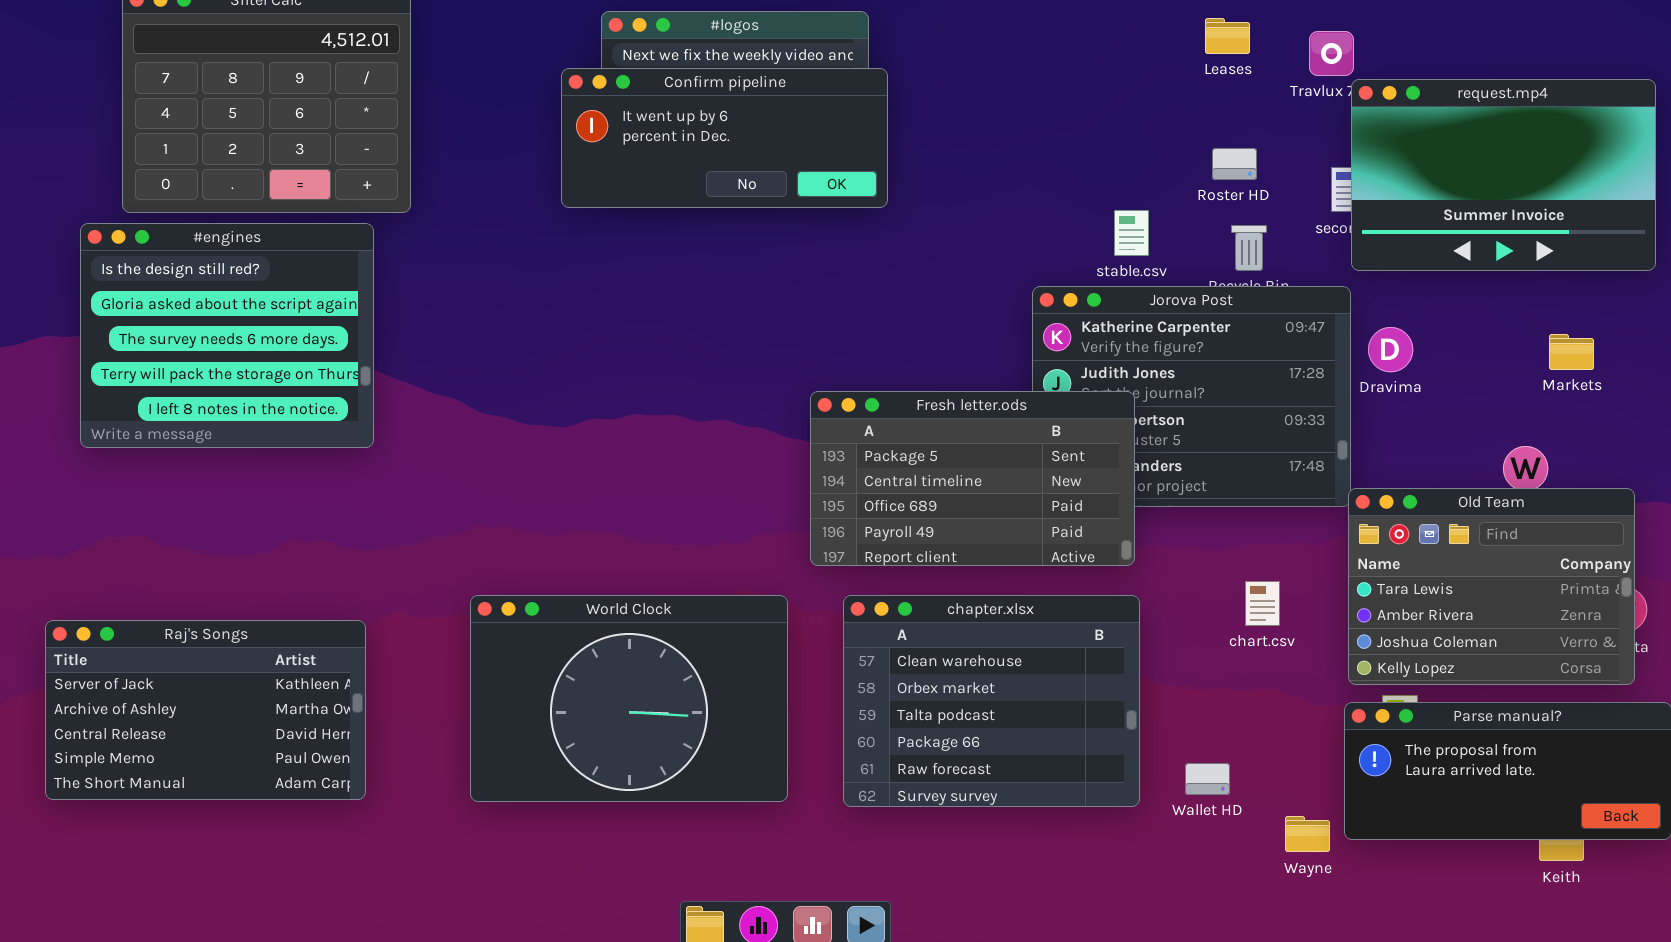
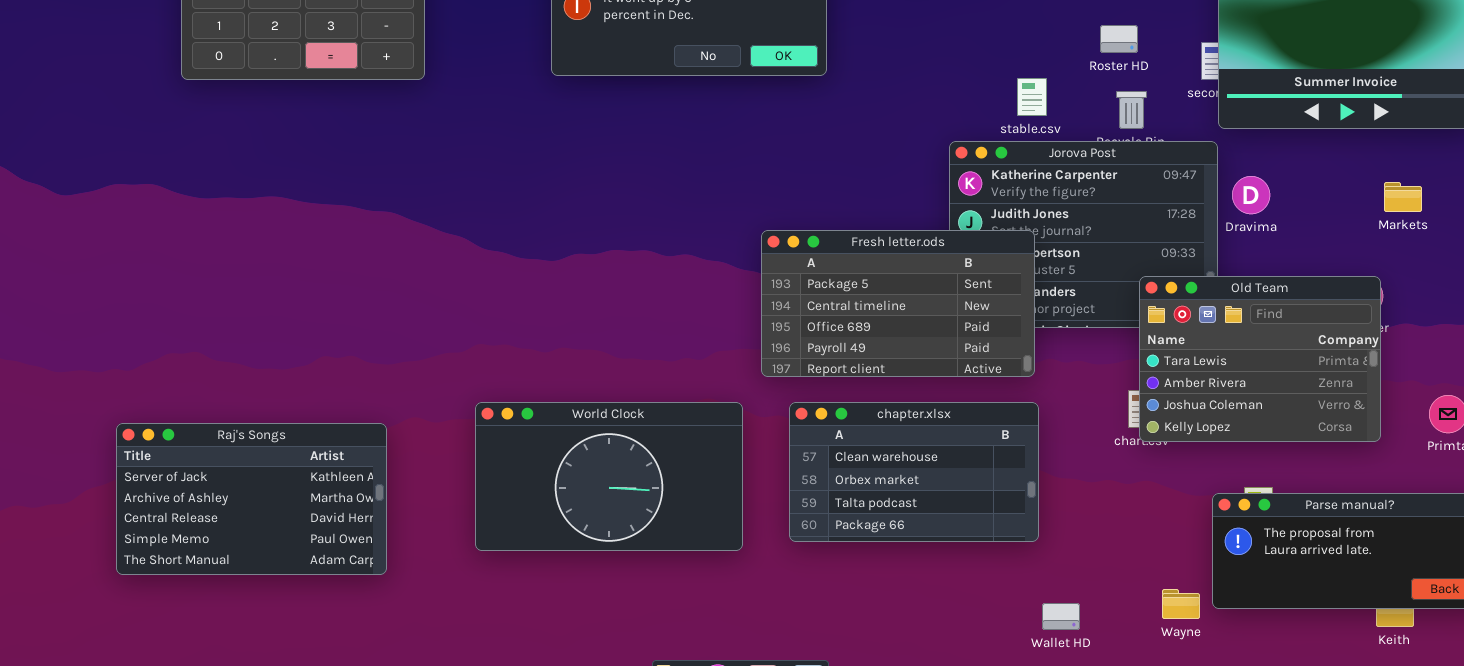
#engines: [80,223,374,448] -> none, closed
Old Team: [1348,488,1635,685] -> [1139,276,1381,442], moved
World Clock: [470,595,788,802] -> [475,402,743,551], resized
chapter.xlsx: [843,595,1140,807] -> [789,402,1039,542], resized
Wallet HD: [1185,763,1230,795] -> [1042,603,1080,630], moved

